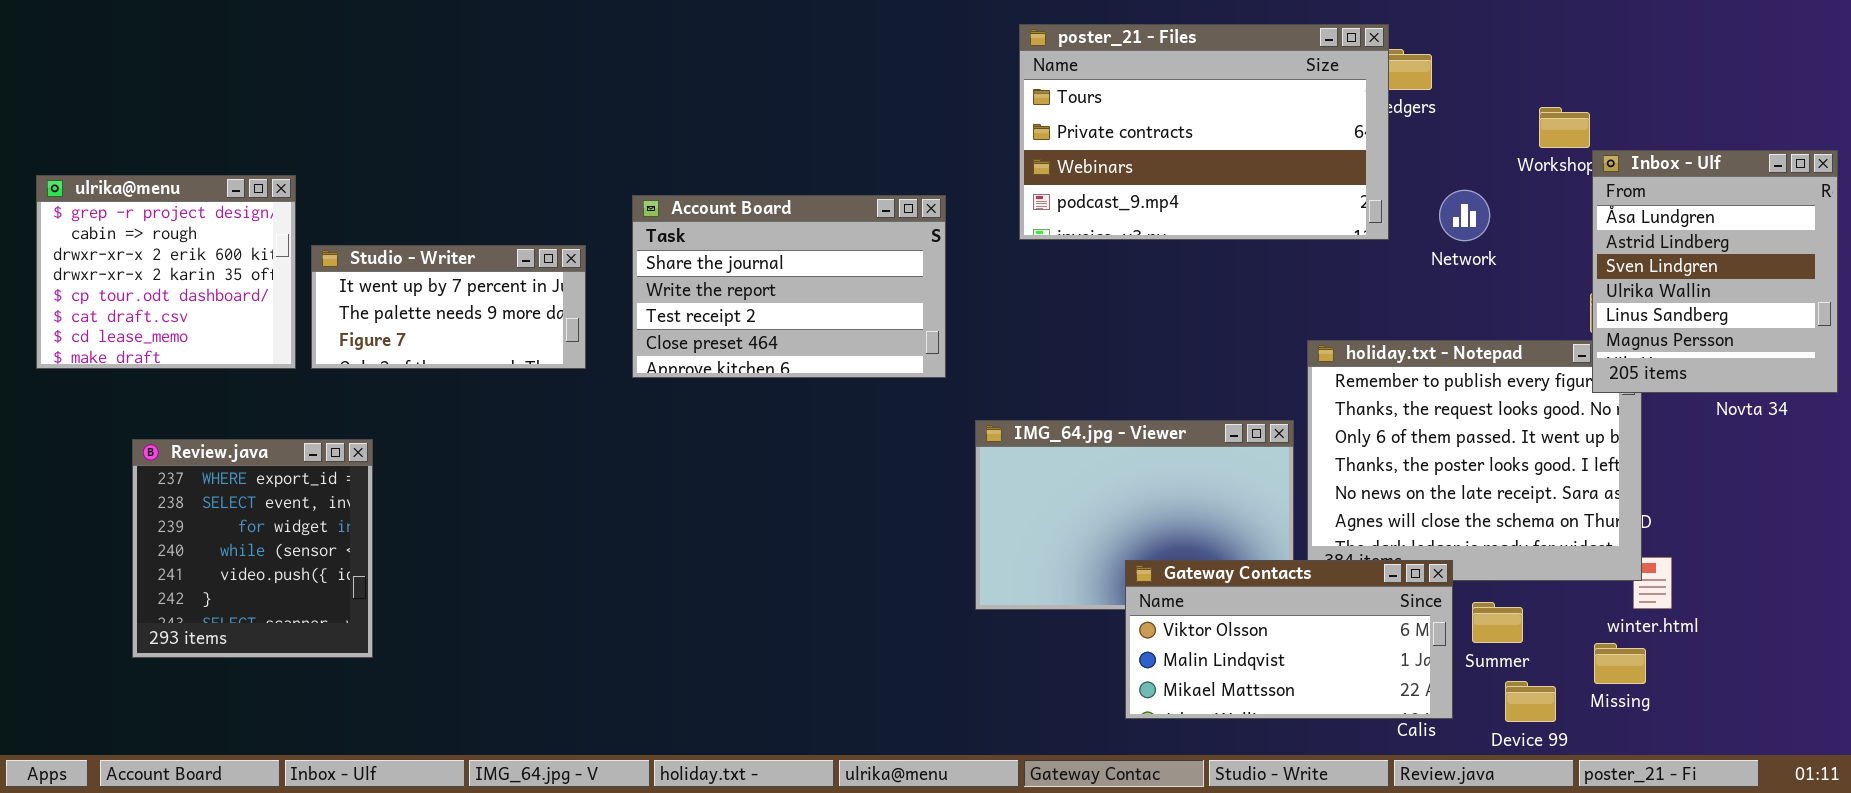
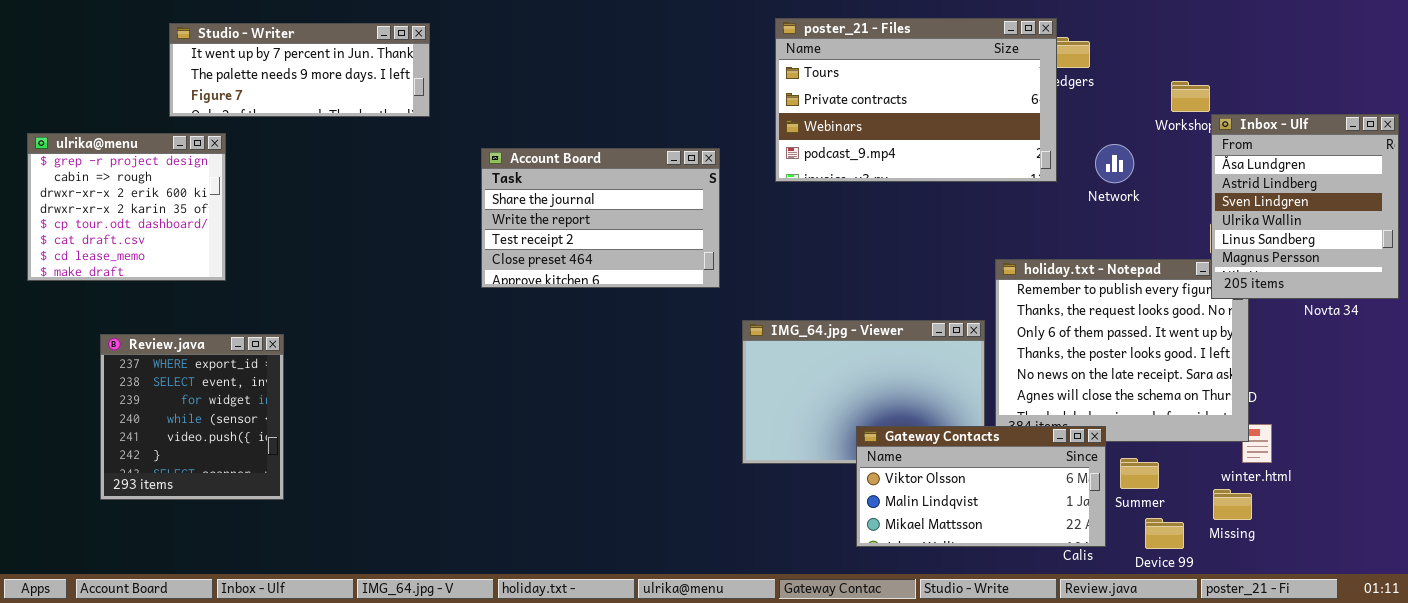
Studio - Writer: [311,245,586,369] -> [169,23,430,117], moved, resized

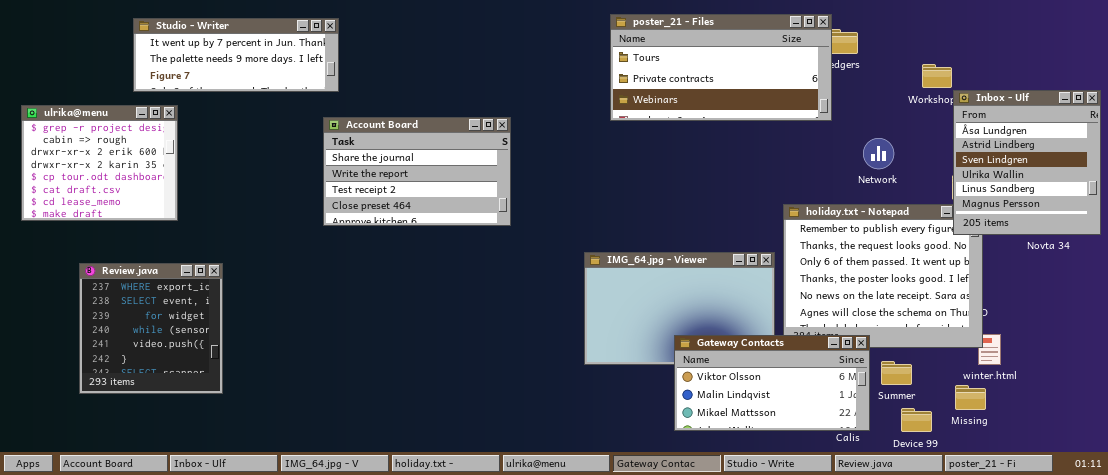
poster_21 - Files: [775,18,1057,182] -> [610,14,832,121], resized
Network: [1095,144,1134,183] -> [863,138,894,169], moved
Account Board: [481,148,720,288] -> [323,117,511,226], moved

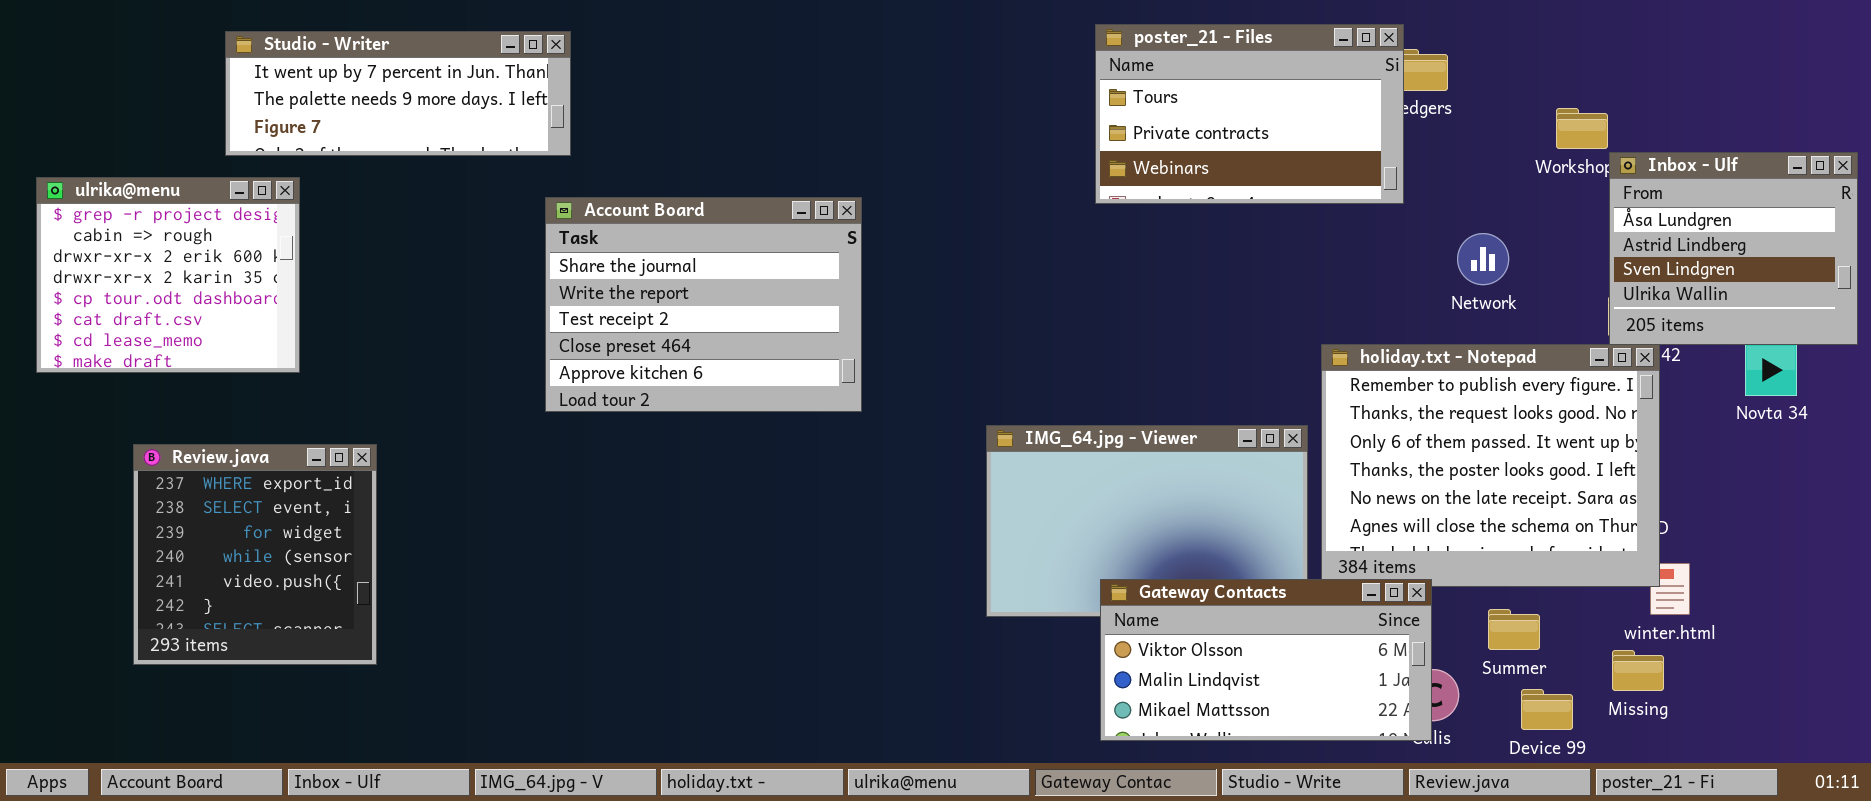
poster_21 - Files: [610,14,832,121] -> [1095,24,1404,204], resized
Inbox - Ulf: [953,90,1101,235] -> [1609,152,1858,345], resized
Account Board: [323,117,511,226] -> [545,197,862,412], resized
Gateway Contacts: [674,335,870,431] -> [1100,579,1432,741], moved

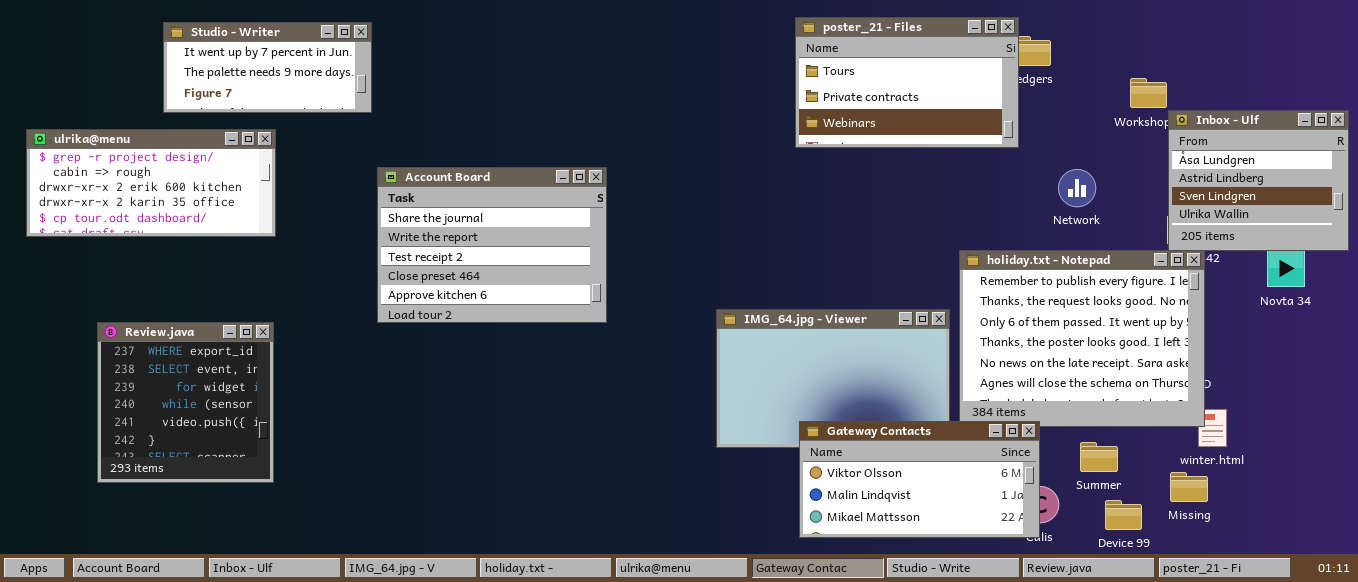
Studio - Writer: [225,31,571,156] -> [163,22,372,113], resized
ulrika@menu: [36,177,300,373] -> [26,129,276,237], resized
Account Board: [545,197,862,412] -> [377,167,607,323], moved

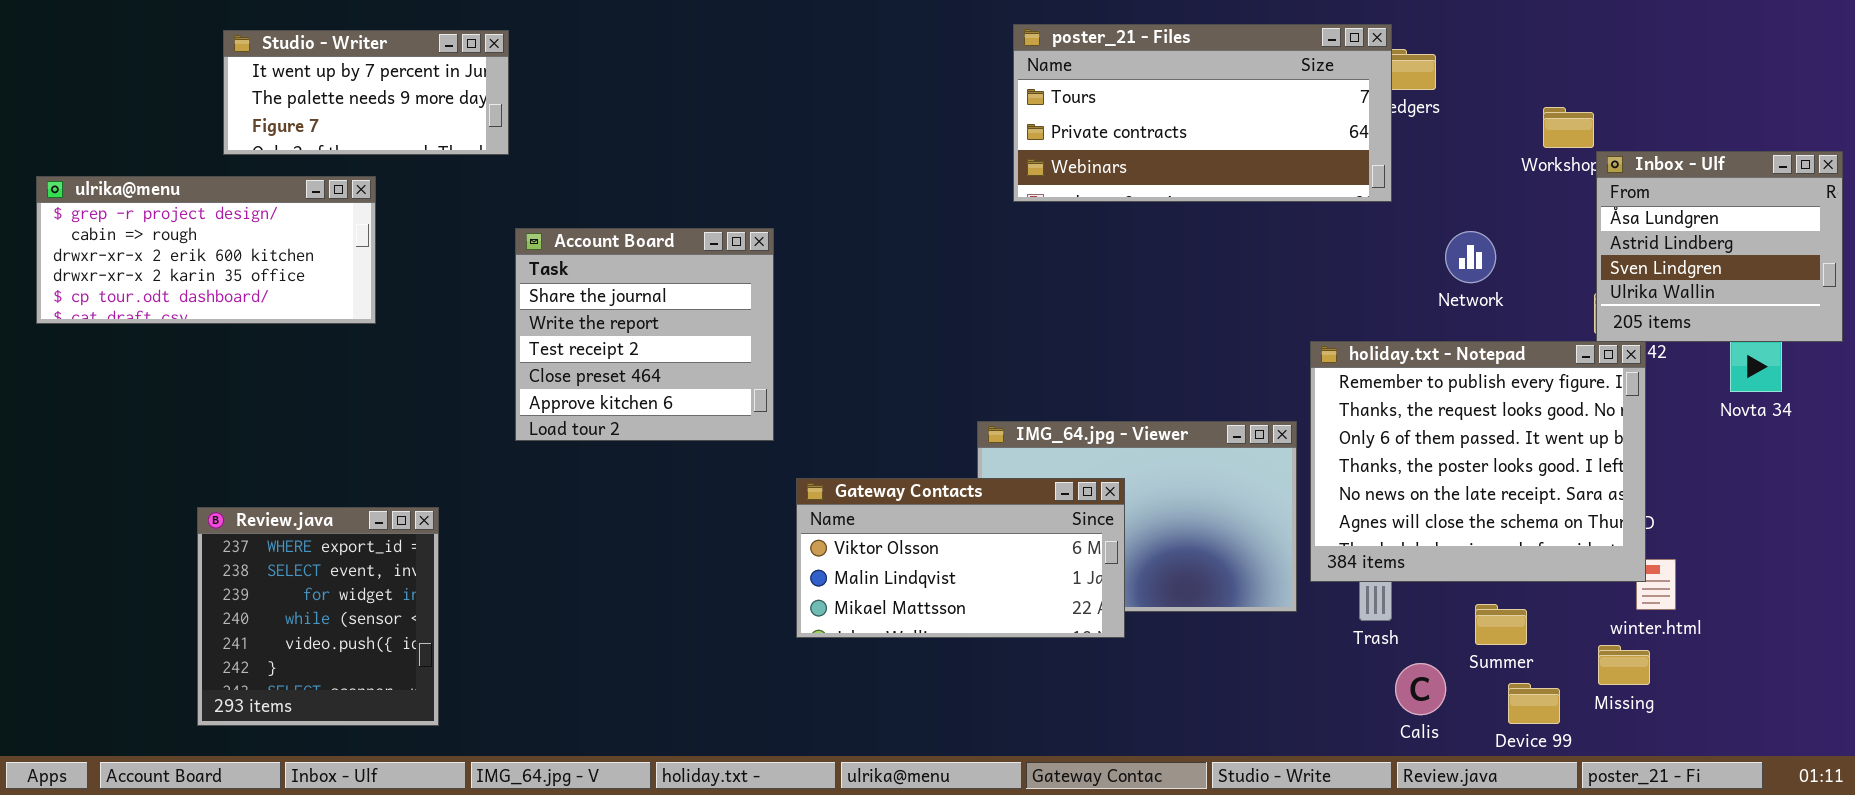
poster_21 - Files: [795,17,1019,148] -> [1013,24,1392,202], resized
Account Board: [377,167,607,323] -> [515,228,774,441], resized
Review.java: [97,322,274,483] -> [197,507,439,726], moved
Gateway Contacts: [799,421,1040,538] -> [796,478,1125,638], moved

